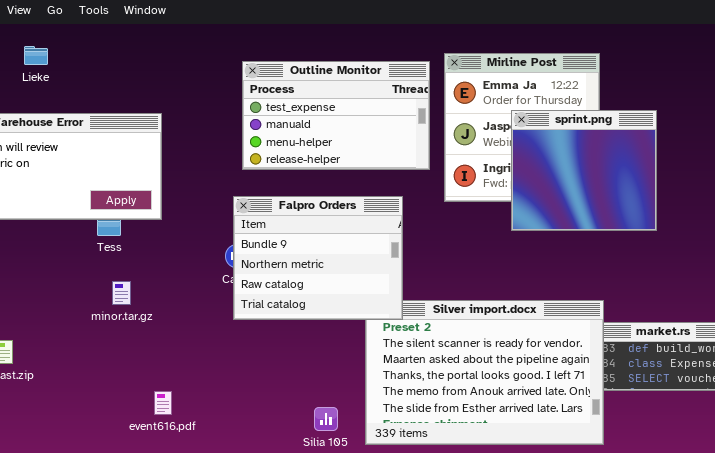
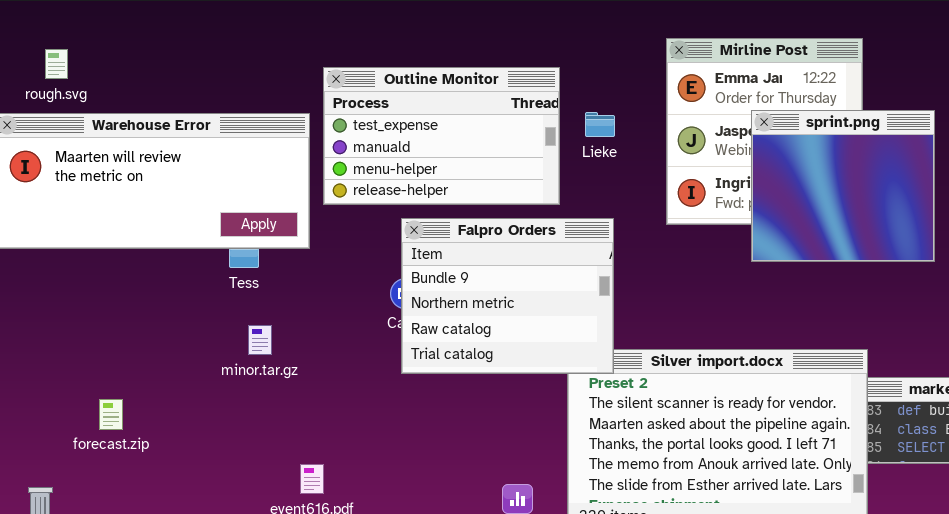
Lieke: [24,46,48,65] -> [585,112,615,137], moved
Outline Monitor: [242,61,430,170] -> [323,67,560,205], moved

